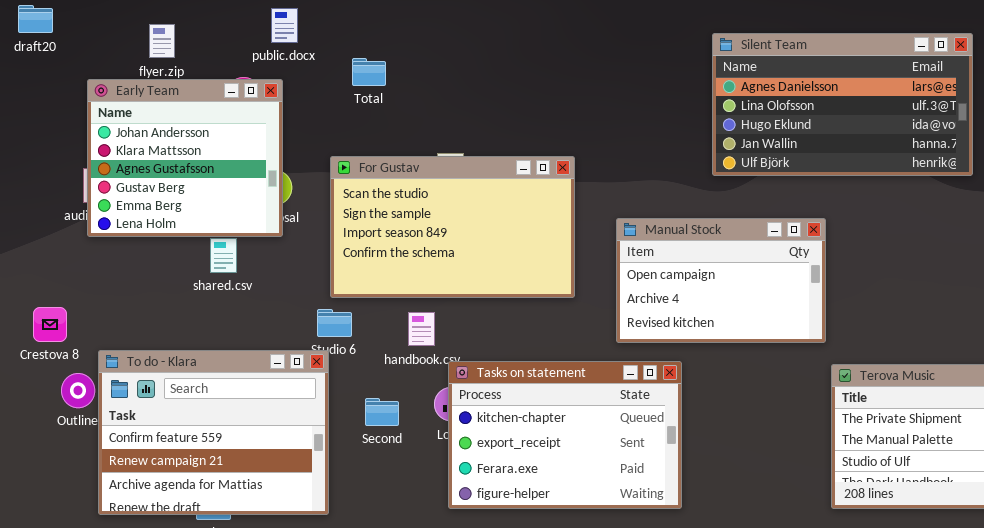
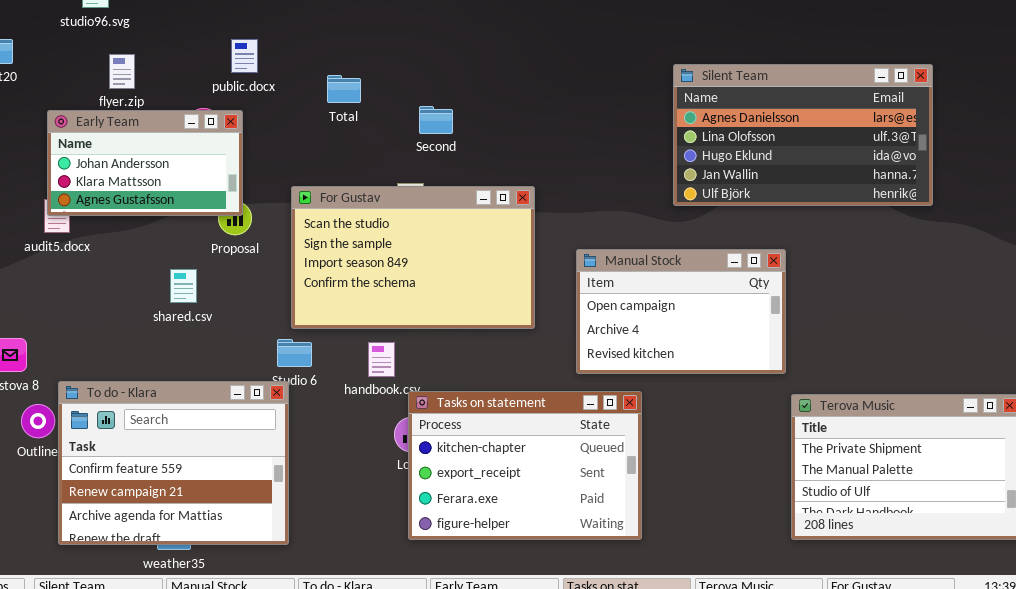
Total: [352,58,386,86] -> [327,75,361,103], moved
Early Team: [87,79,283,237] -> [47,110,243,216], resized
Second: [365,398,399,426] -> [419,106,453,134], moved

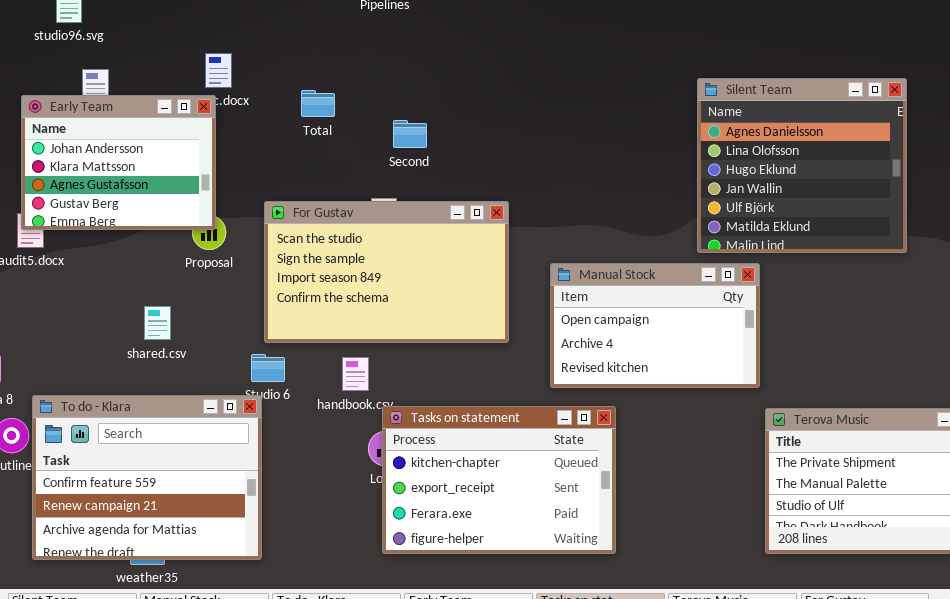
Silent Team: [673,64,933,206] -> [697,78,907,253], resized
Early Team: [47,110,243,216] -> [21,95,216,230], resized
shared.csv: [170,269,197,303] -> [144,306,171,340], moved

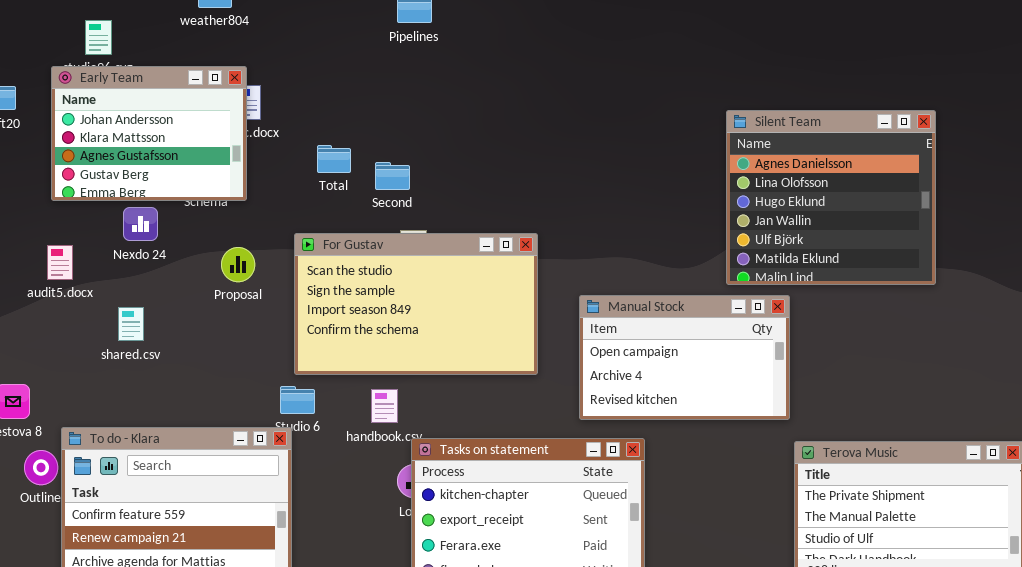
Total: [301,90,335,117] -> [317,145,351,173], moved
Early Team: [21,95,216,230] -> [51,66,247,201], moved
Second: [393,120,427,148] -> [375,162,410,190], moved
shared.csv: [144,306,171,340] -> [118,307,144,341], moved

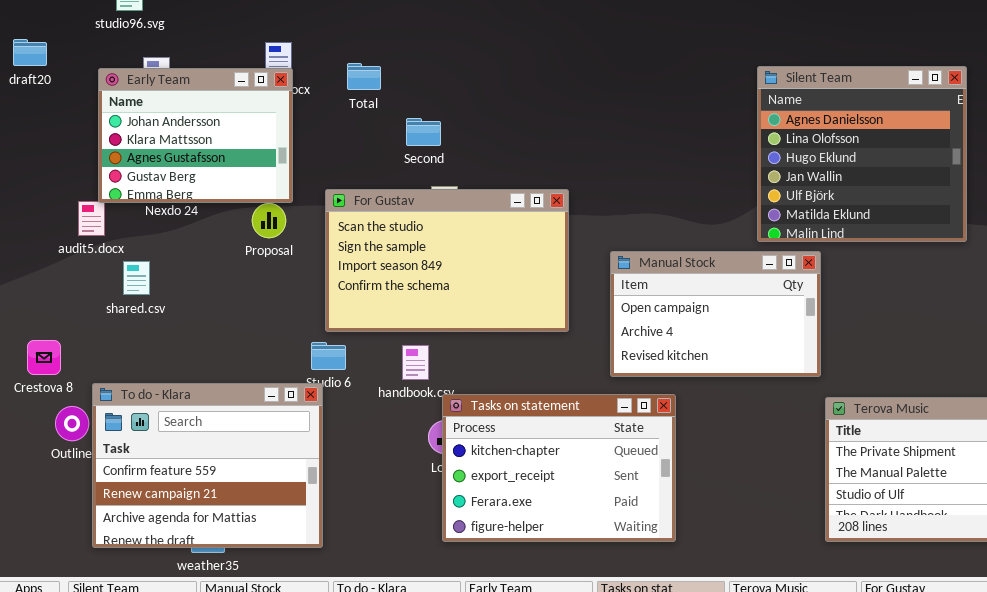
Early Team: [51,66,247,201] -> [98,68,293,203], moved
Total: [317,145,351,173] -> [347,63,381,90], moved
shared.csv: [118,307,144,341] -> [123,261,150,295], moved

